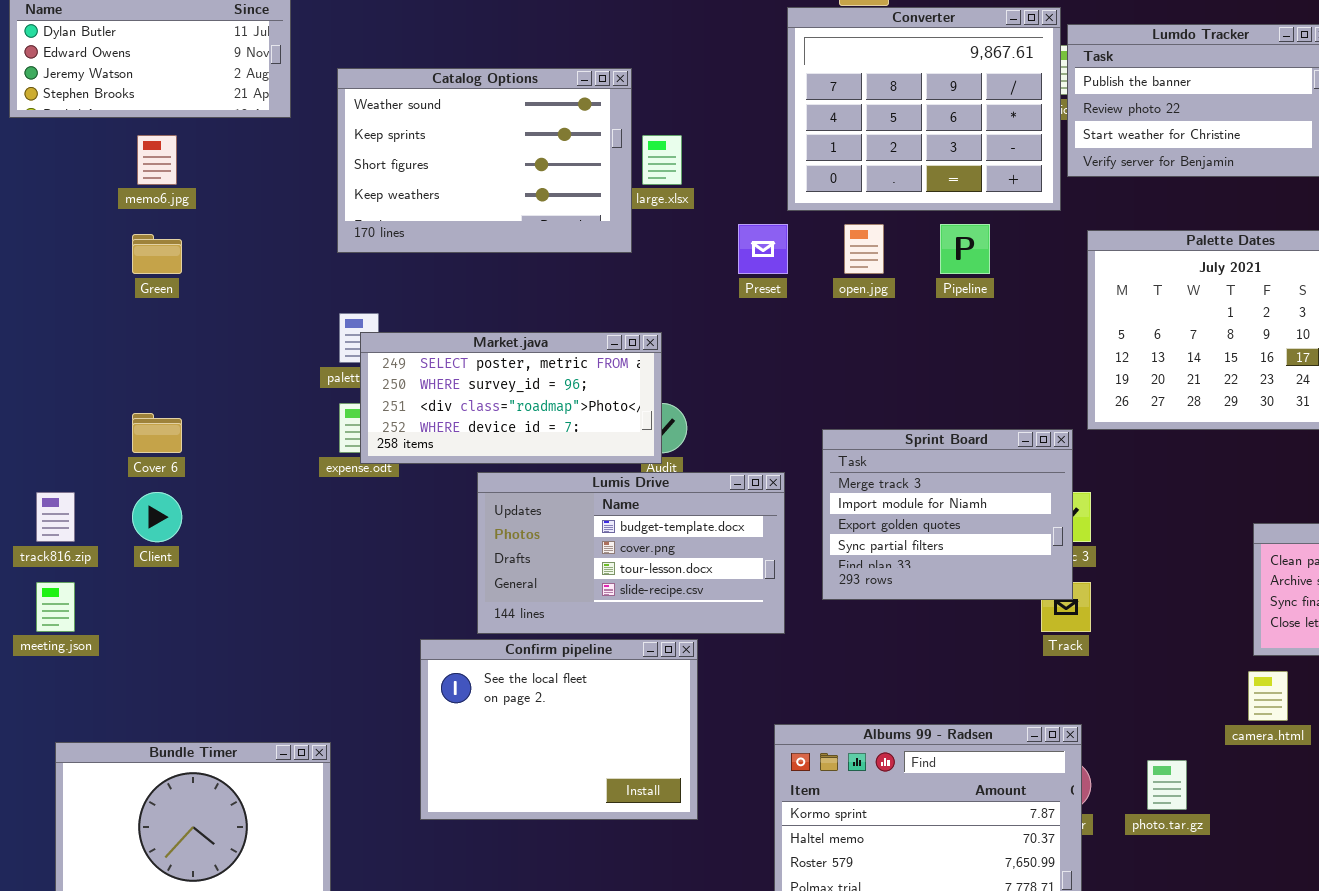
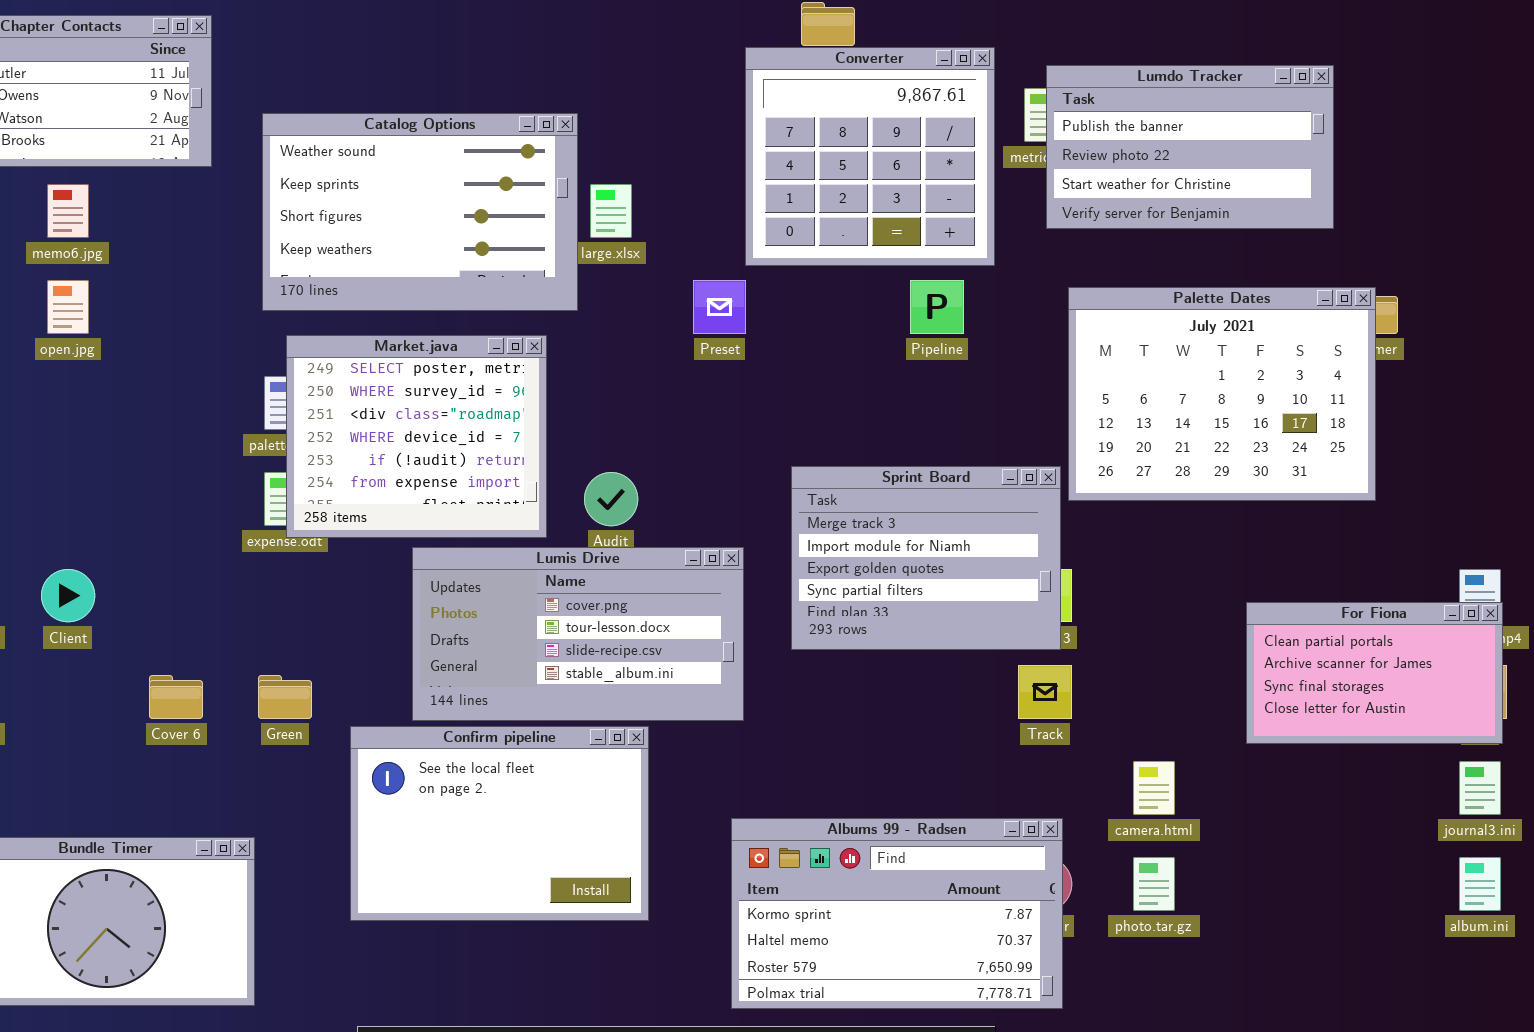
Converter: [787,7,1061,211] -> [745,47,995,266], resized
open.jpg: [844,224,884,274] -> [47,280,89,334], moved
Green: [132,234,182,274] -> [258,675,312,719], moved
Market.java: [360,332,662,464] -> [286,335,547,538], resized
Cover 6: [132,413,182,453] -> [149,675,203,719], moved
Sprint Board: [822,429,1073,600] -> [791,466,1061,650], moved
Lumis Drive: [477,472,785,634] -> [412,547,744,721], scrolled down 1 row
camera.html: [1248,671,1288,721] -> [1133,761,1175,815], moved

